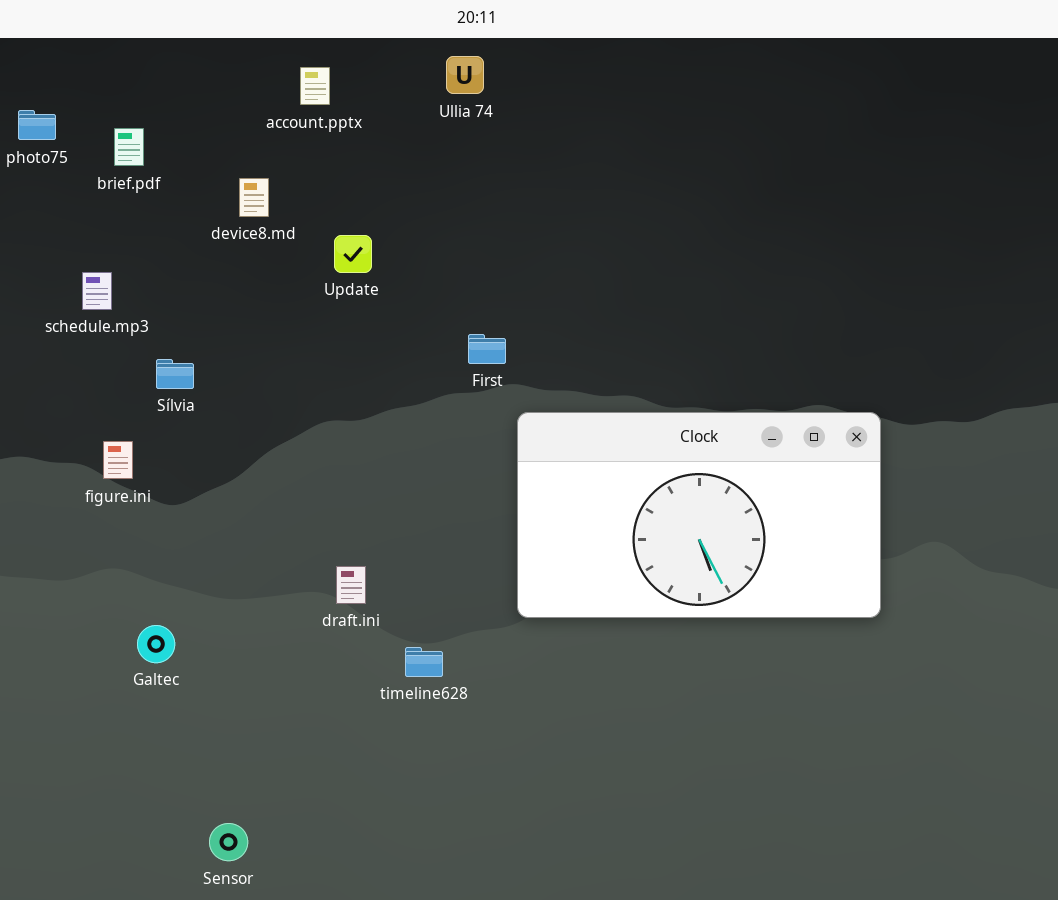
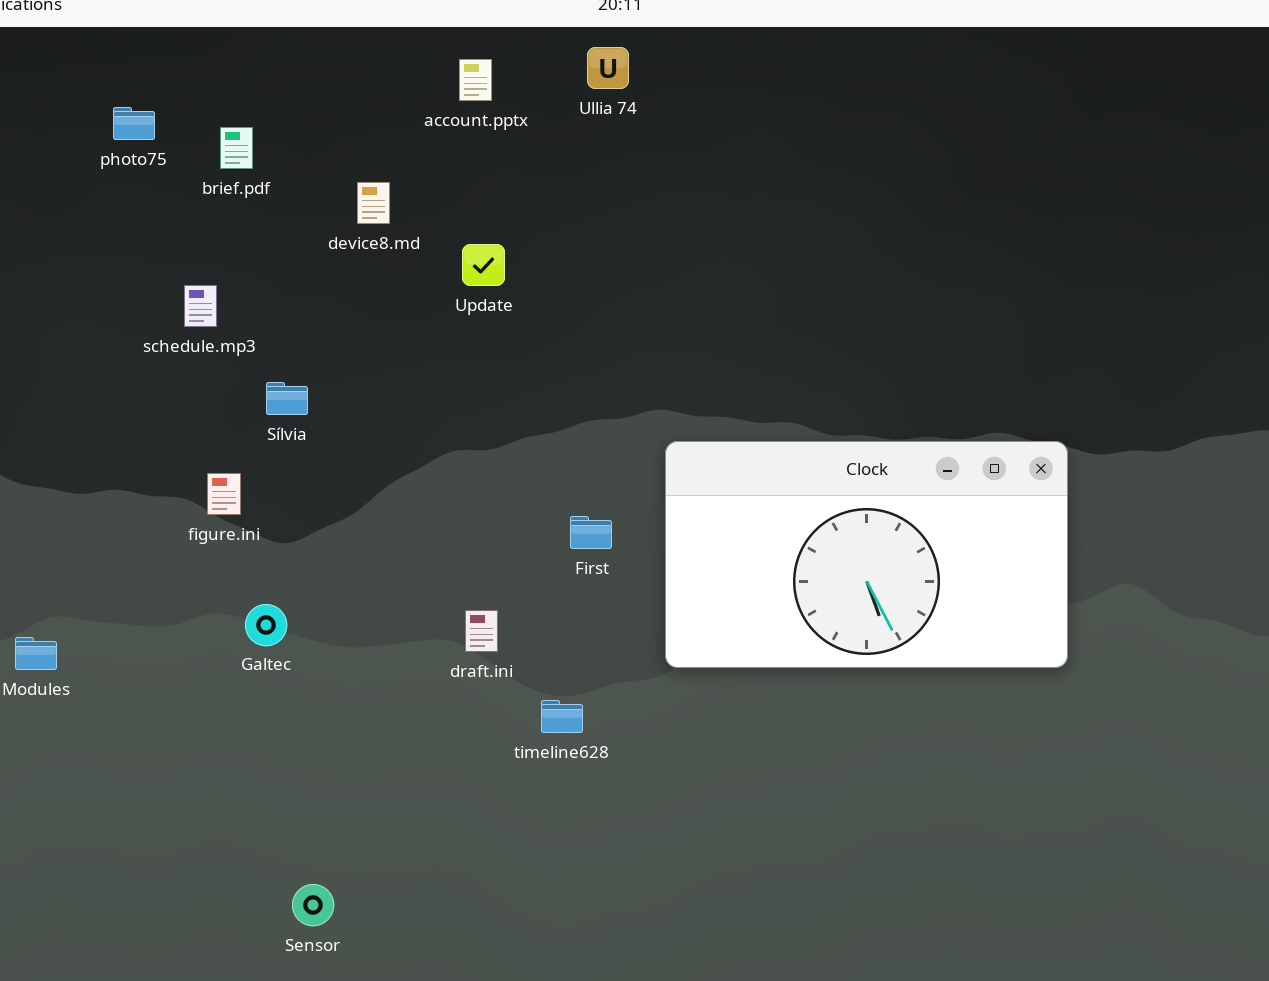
account.pptx: [300,67,330,105] -> [459,59,492,101], moved
First: [468,334,506,364] -> [570,516,612,549], moved
Galtec: [137,625,175,663] -> [245,604,287,646], moved
Sensor: [209,823,248,861] -> [292,884,334,926], moved

